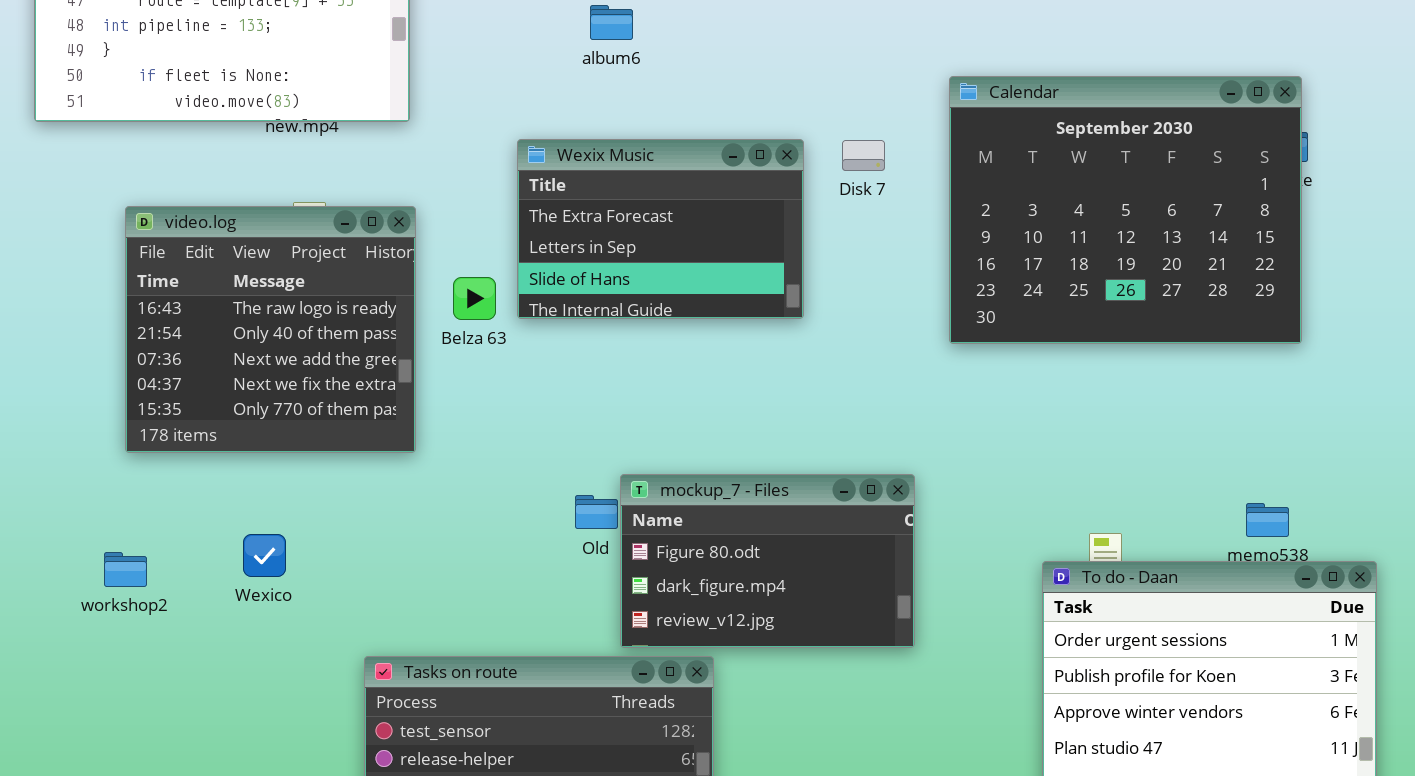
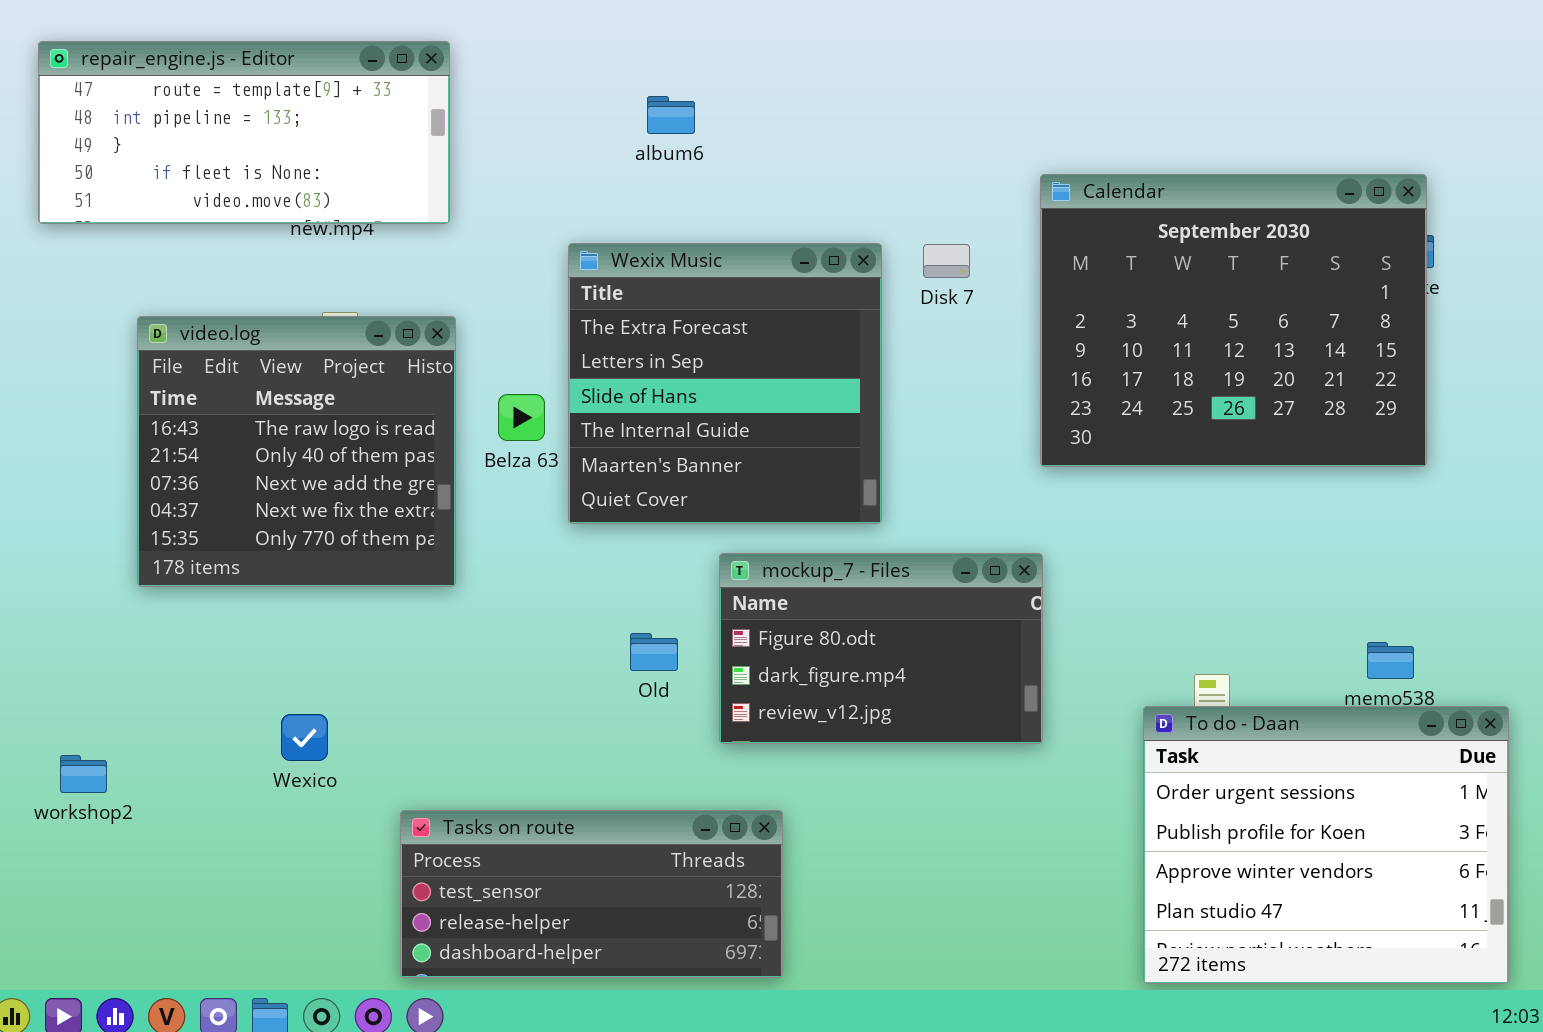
Wexix Music: [517,139,804,319] -> [568,243,882,524], resized
mockup_7 - Files: [620,474,915,648] -> [719,553,1043,744], moved
Wexico: [243,534,286,577] -> [281,714,328,761], moved
workshop2: [104,552,147,587] -> [60,755,107,793], moved

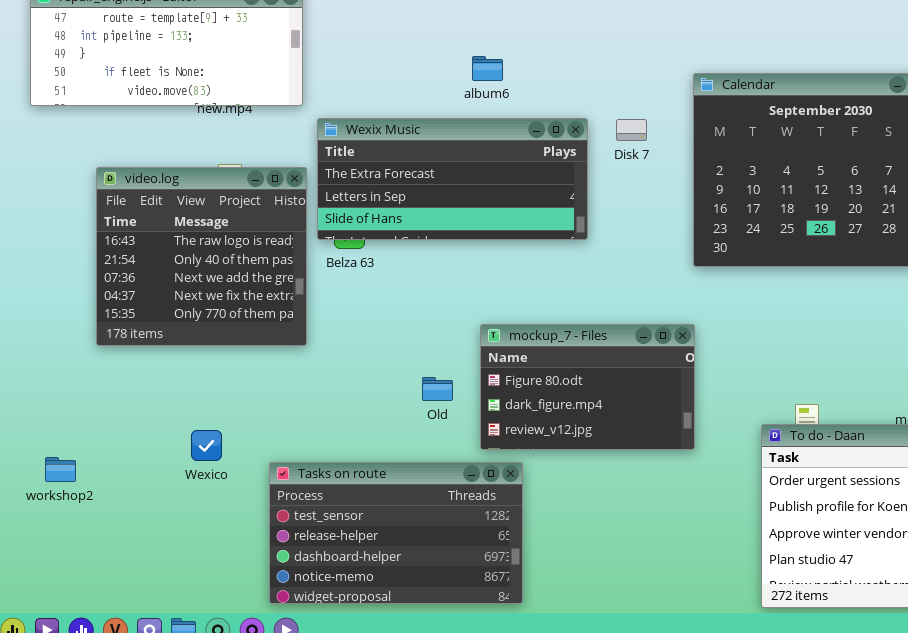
album6: [647,96,695,134] -> [472,56,503,81], moved
Wexix Music: [568,243,882,524] -> [317,118,588,240], resized
Tasks on route: [400,810,783,978] -> [269,462,523,604], resized

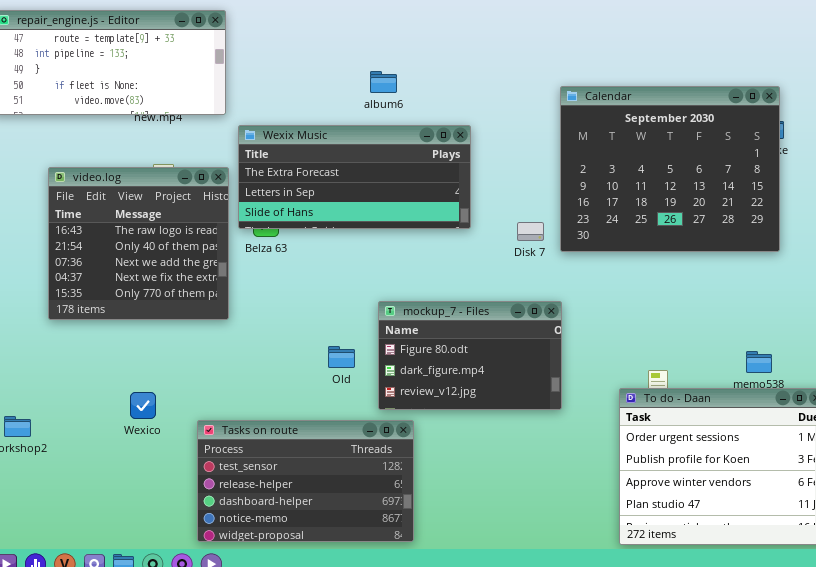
Disk 7: [616,119,647,141] -> [517,222,544,241], moved

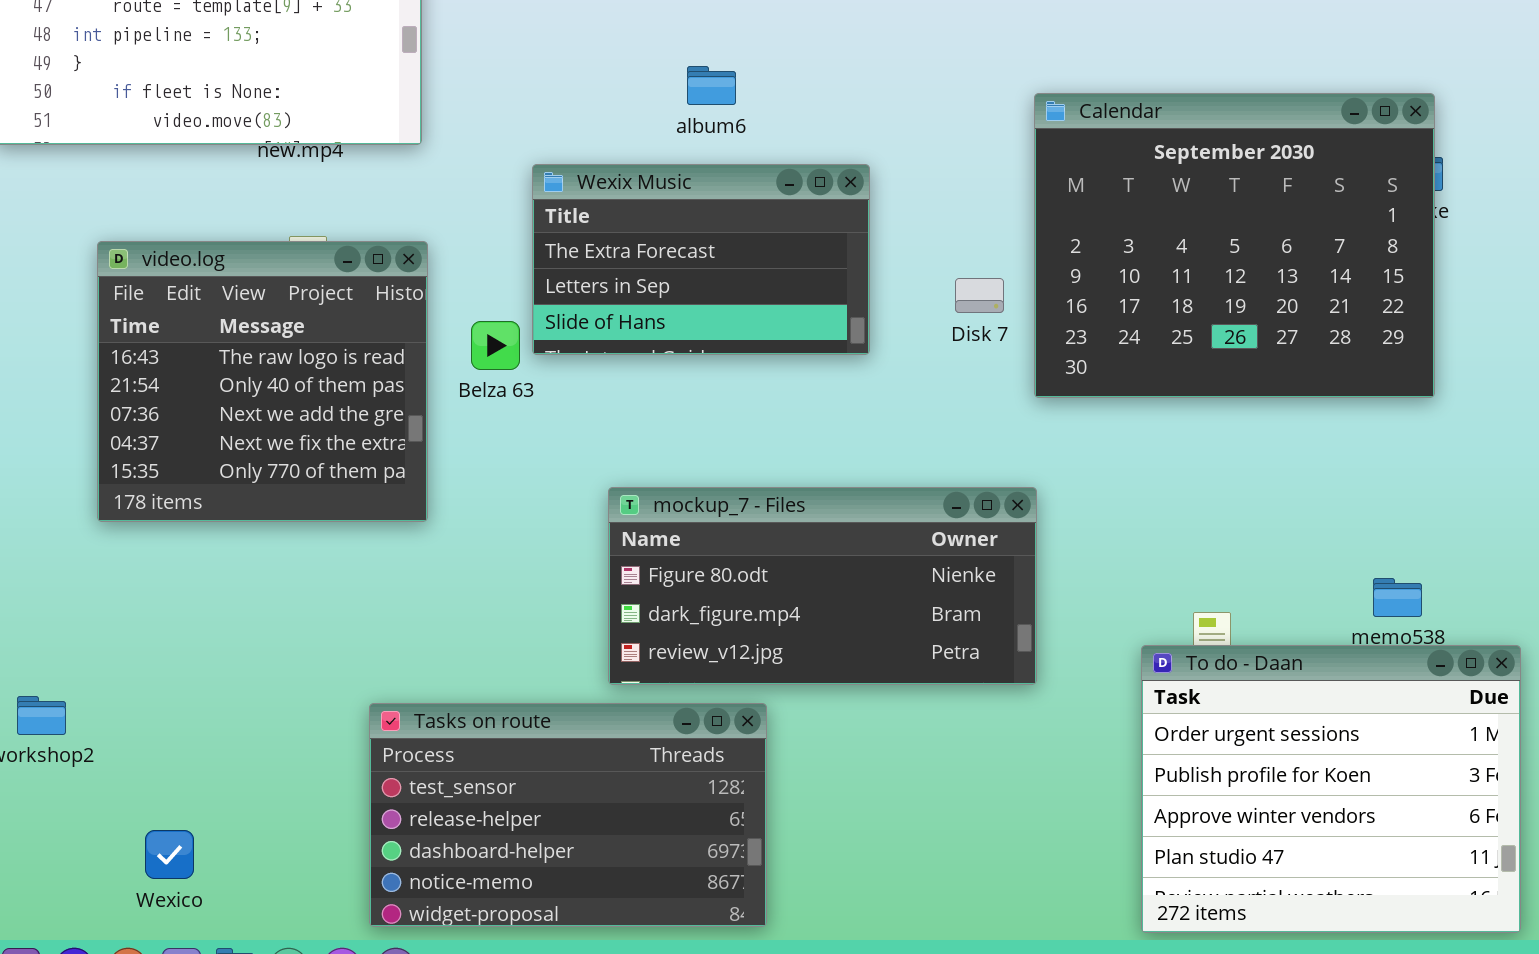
Wexix Music: [238,125,471,229] -> [532,164,870,355], resized
Disk 7: [517,222,544,241] -> [955,278,1004,313], moved
mockup_7 - Files: [378,301,562,410] -> [608,487,1037,685], resized
Wexico: [130,392,156,419] -> [145,830,194,879], moved

